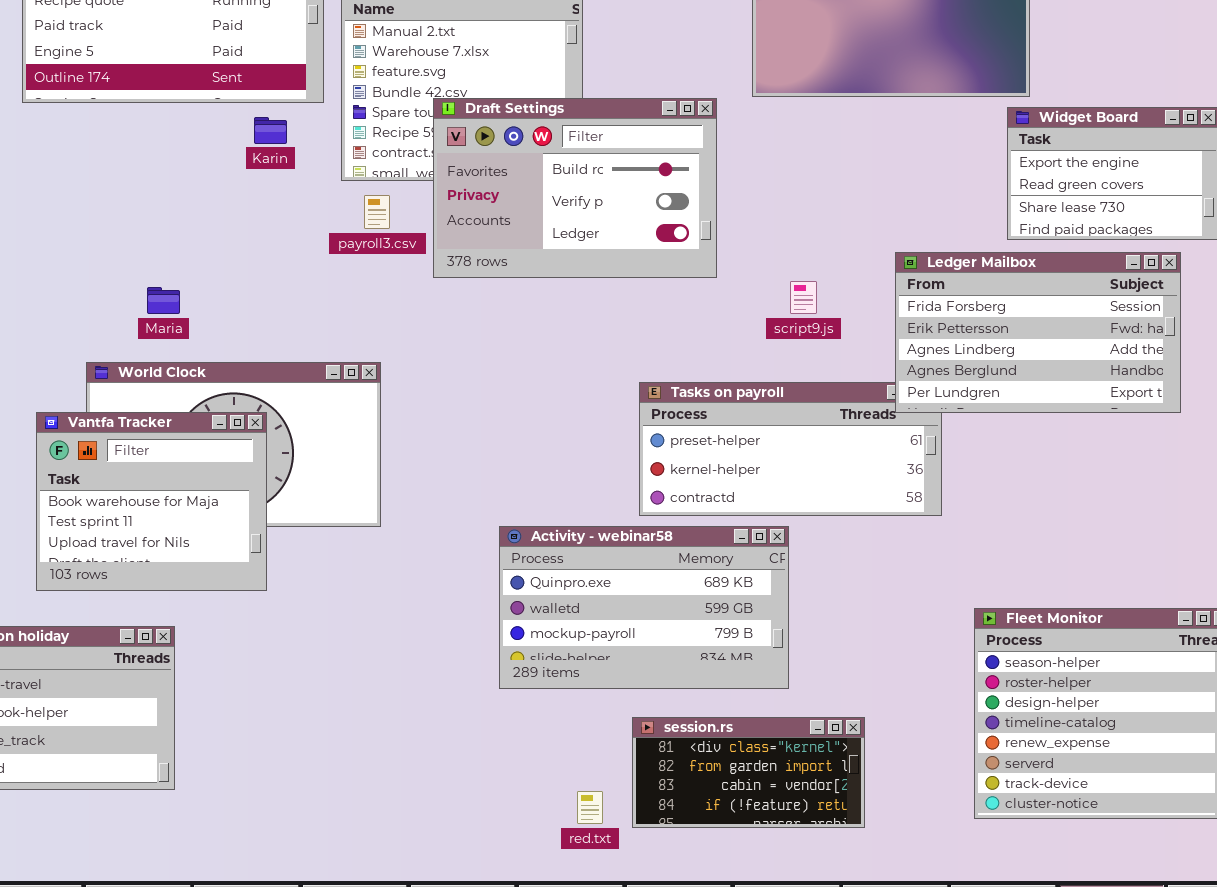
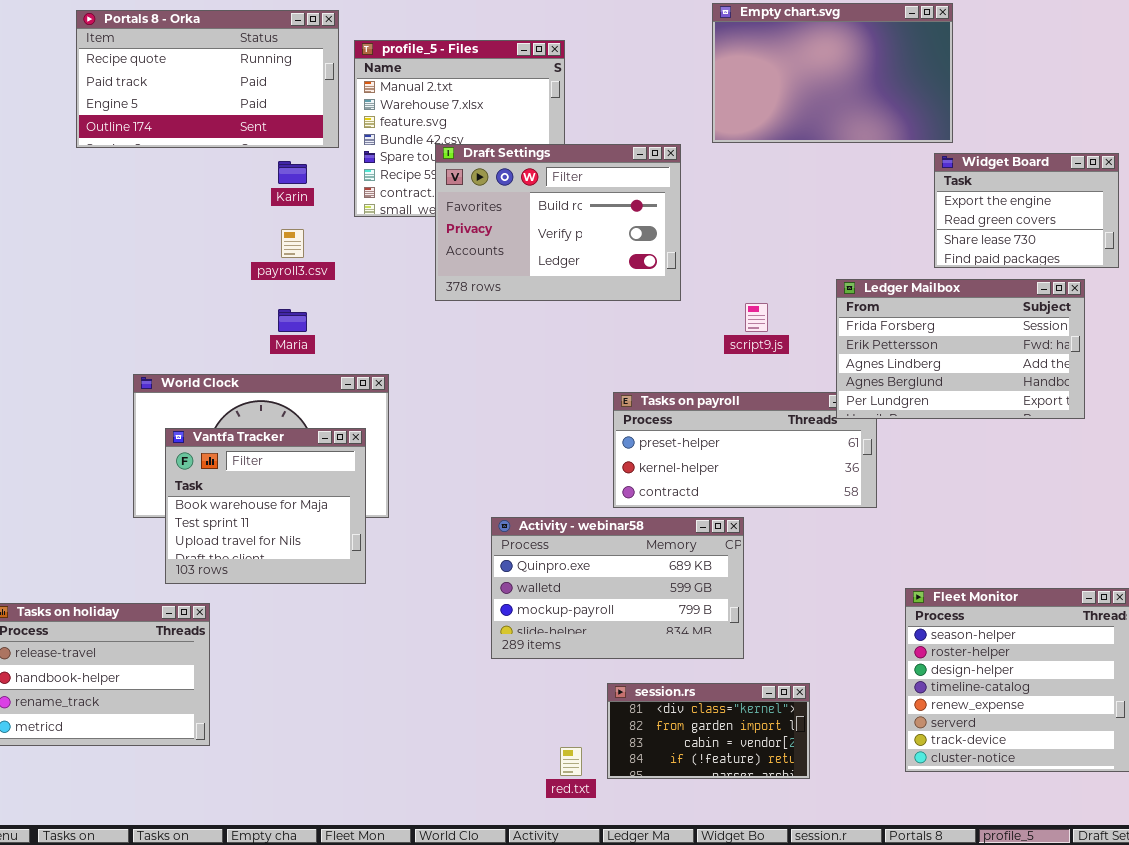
payroll3.csv: [364,195,390,229] -> [281,229,304,258], moved
Maria: [147,287,180,314] -> [278,309,307,332], moved
Vantfa Tracker: [36,412,267,591] -> [165,428,366,584], moved

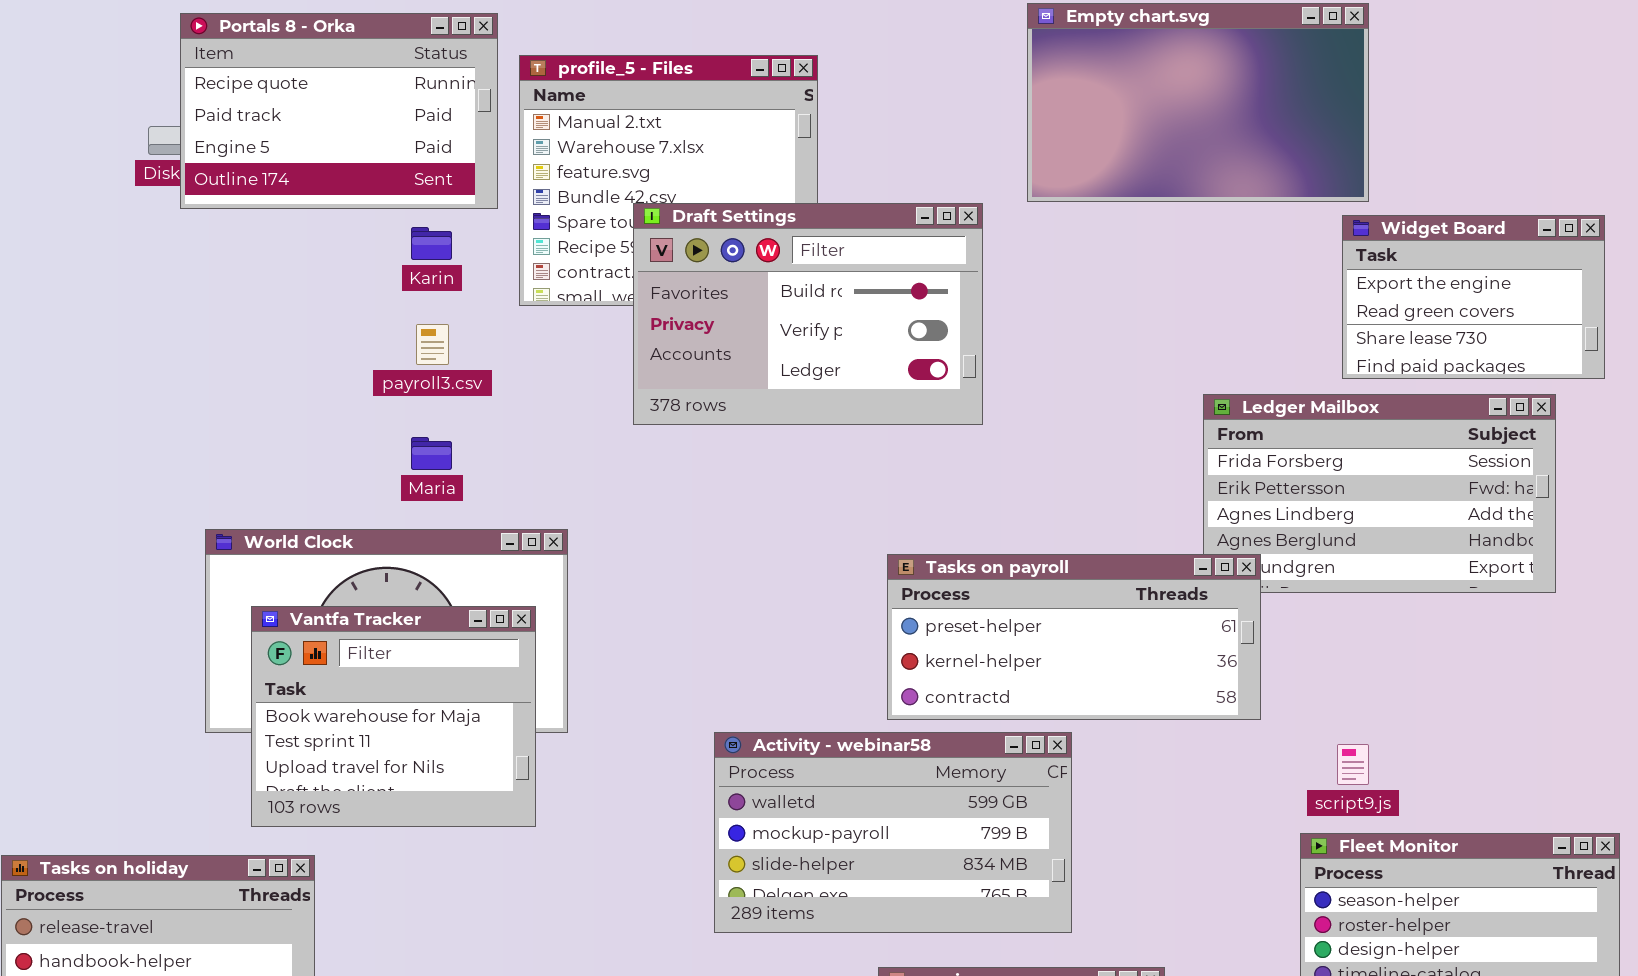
Portals 8 - Orka: [76,10,339,148] -> [180,13,498,209], resized
script9.js: [745,303,768,332] -> [1337,744,1369,785], moved
Tasks on payroll: [613,392,877,508] -> [887,554,1261,720], raised
Activity - webinar58: [491,517,744,659] -> [714,732,1072,933], scrolled down 1 row

